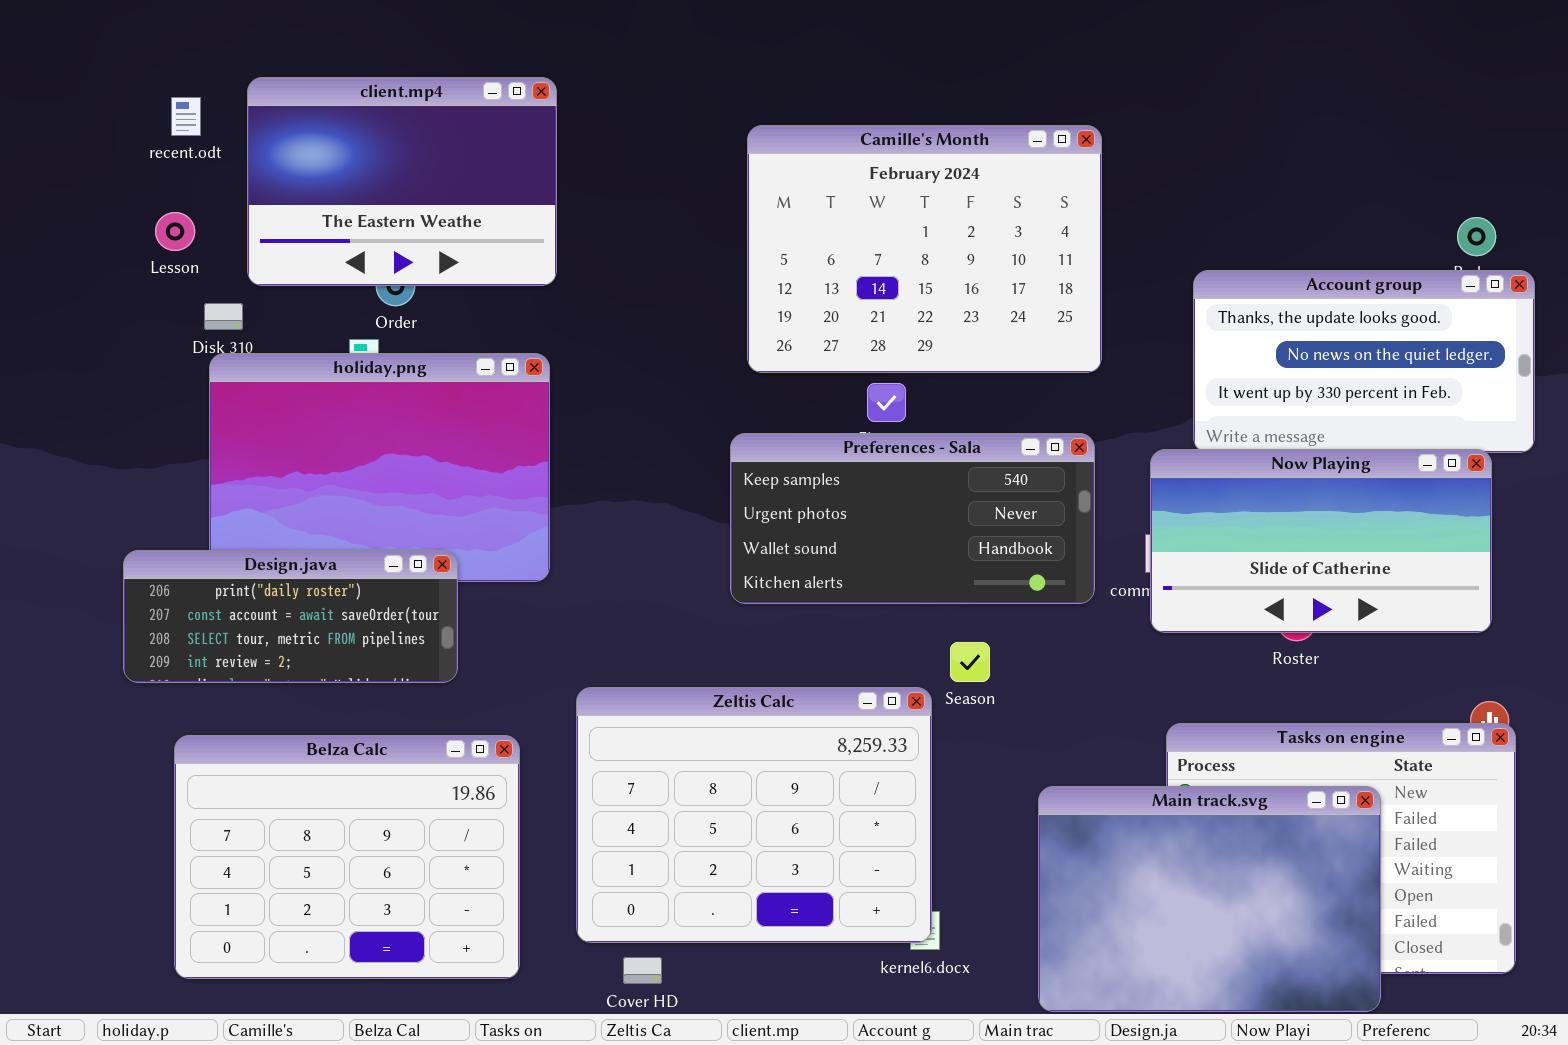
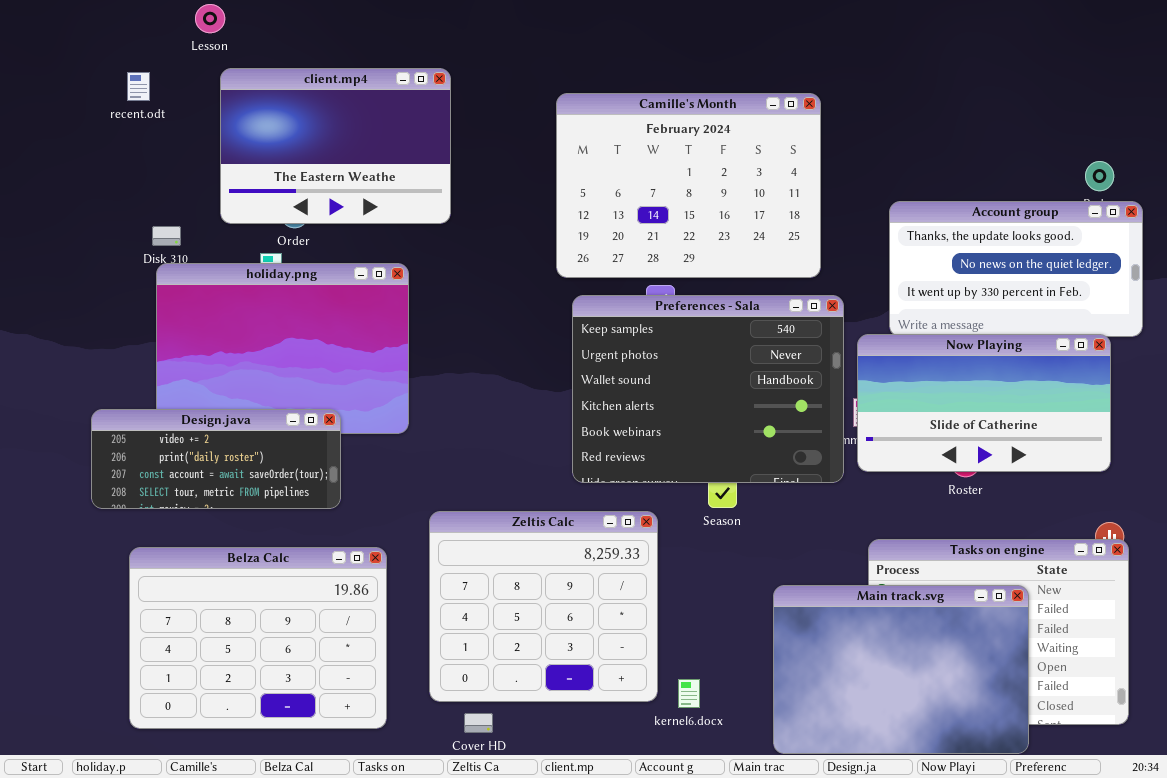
client.mp4: [247,77,557,286] -> [220,68,451,224], moved
Lesson: [155,212,195,251] -> [195,4,225,33], moved
Preferences - Sala: [730,433,1095,604] -> [572,295,844,483], moved, resized
Design.java: [123,550,458,683] -> [91,409,341,509], scrolled up 1 row
Zeltis Calc: [576,687,932,943] -> [429,511,658,702], resized

